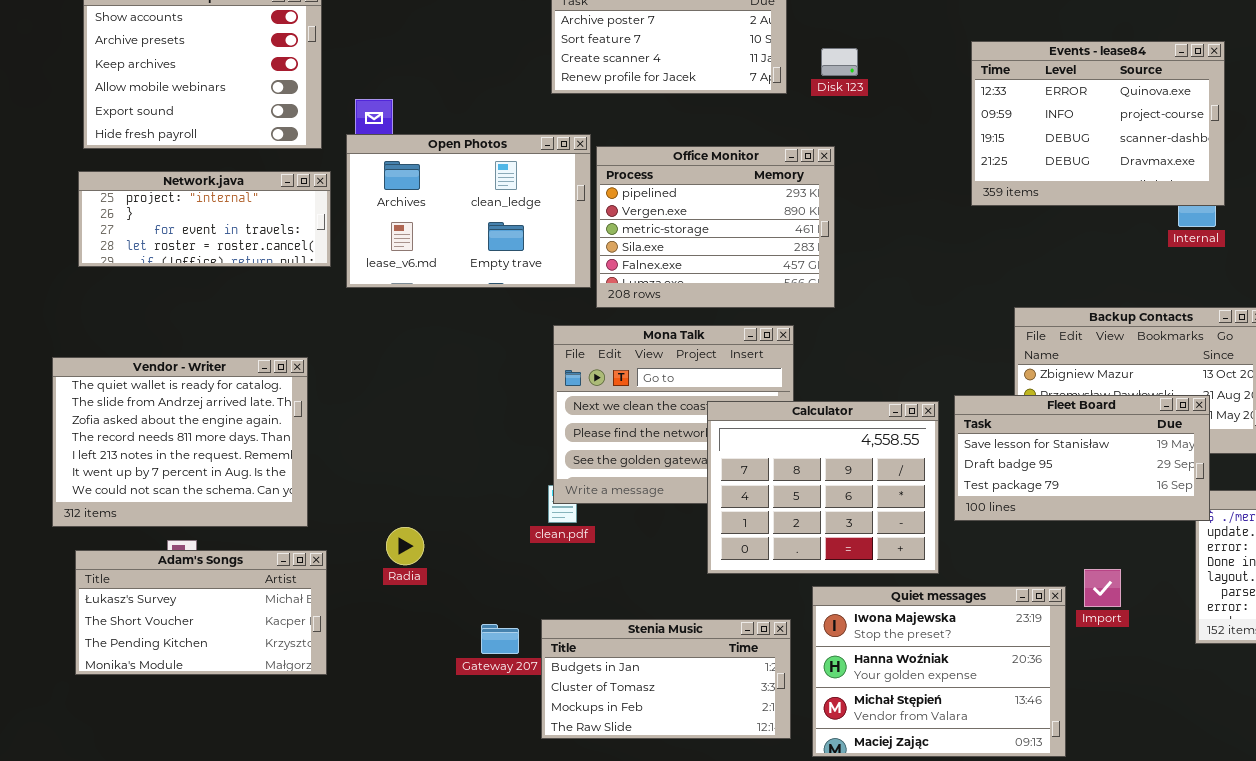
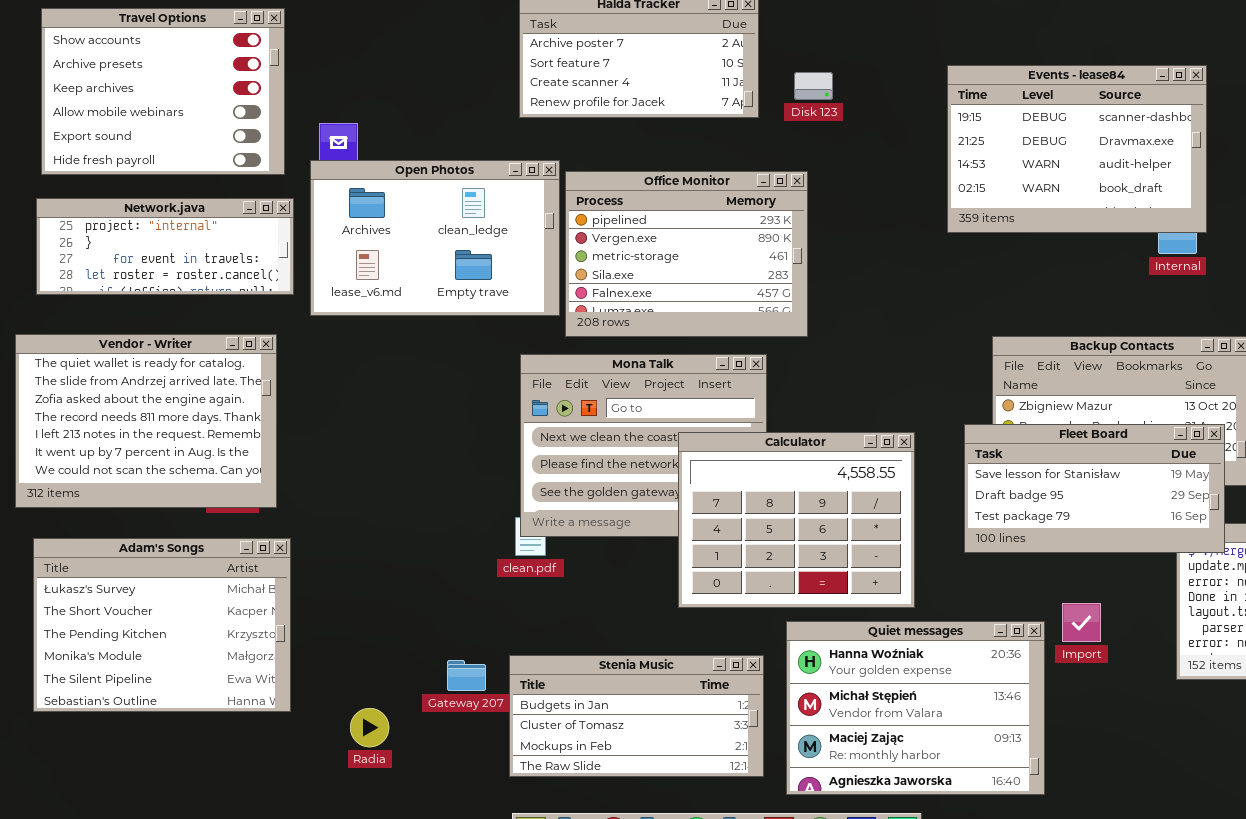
Events - lease84: [971,41,1225,206] -> [947,65,1207,233], scrolled down 2 rows
Vendor - Writer: [52,357,308,527] -> [15,334,277,508], moved
Fleet Board: [954,395,1210,521] -> [964,424,1225,553], moved
Radia: [386,527,424,565] -> [350,708,389,747], moved
Adam's Songs: [75,550,327,675] -> [33,538,291,712], resized
Quiet messages: [812,586,1066,757] -> [786,621,1045,795], scrolled down 1 row

